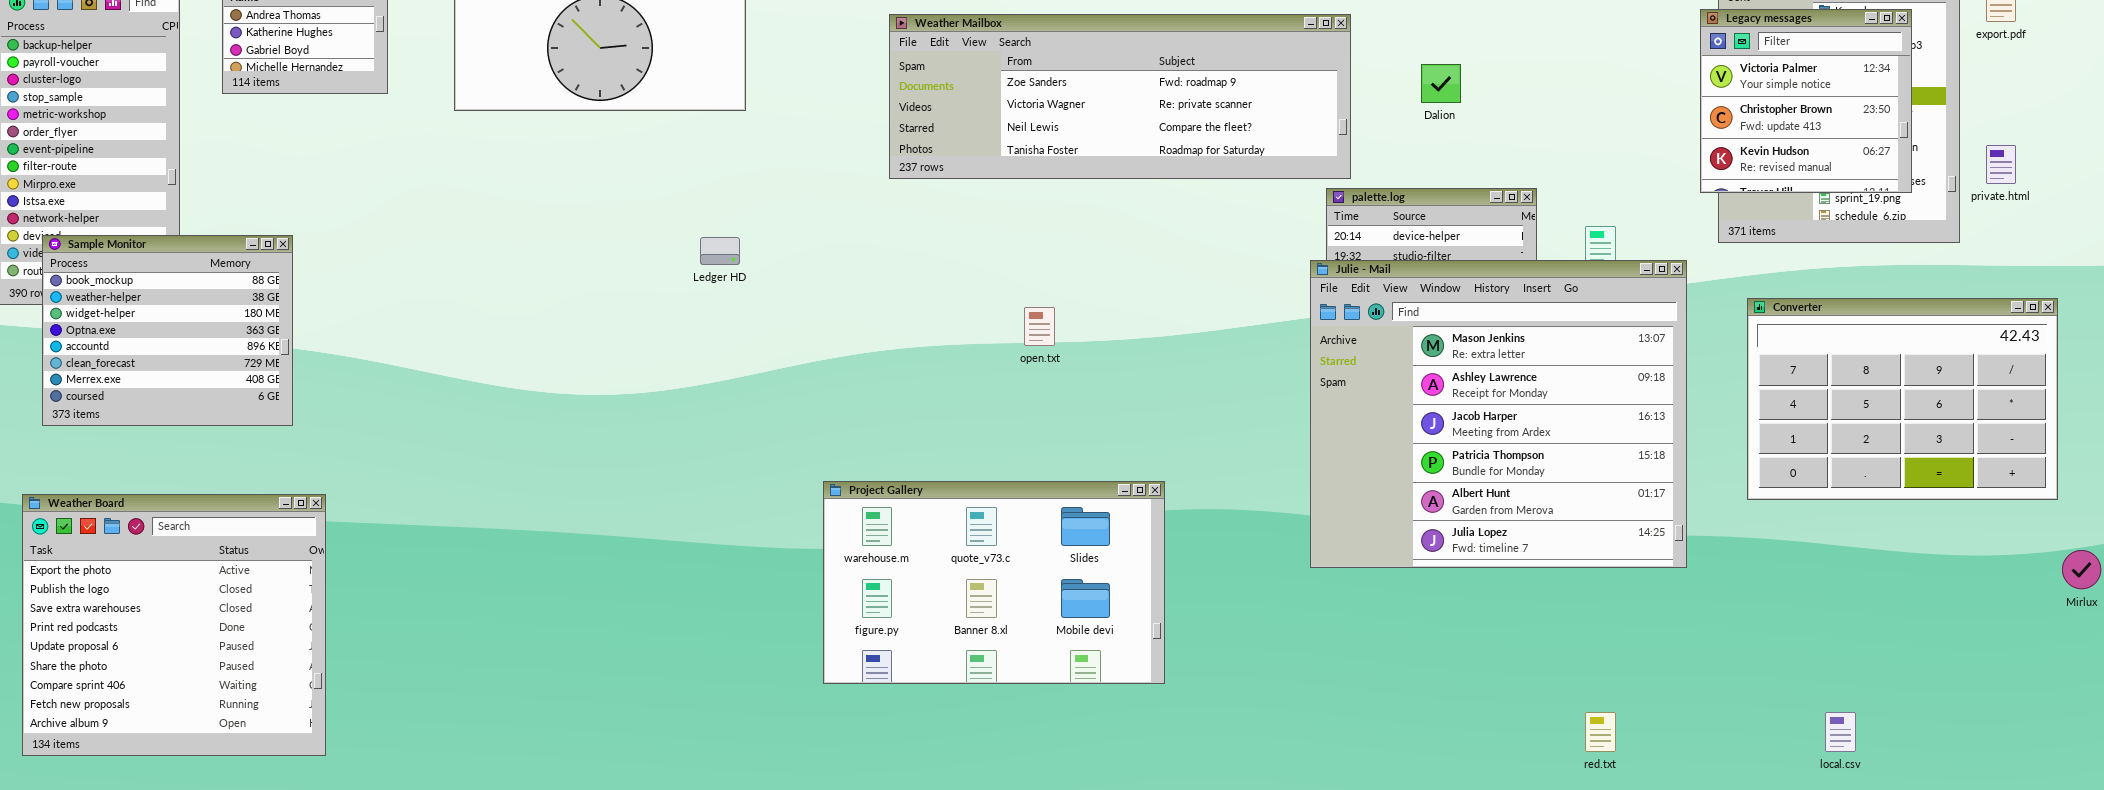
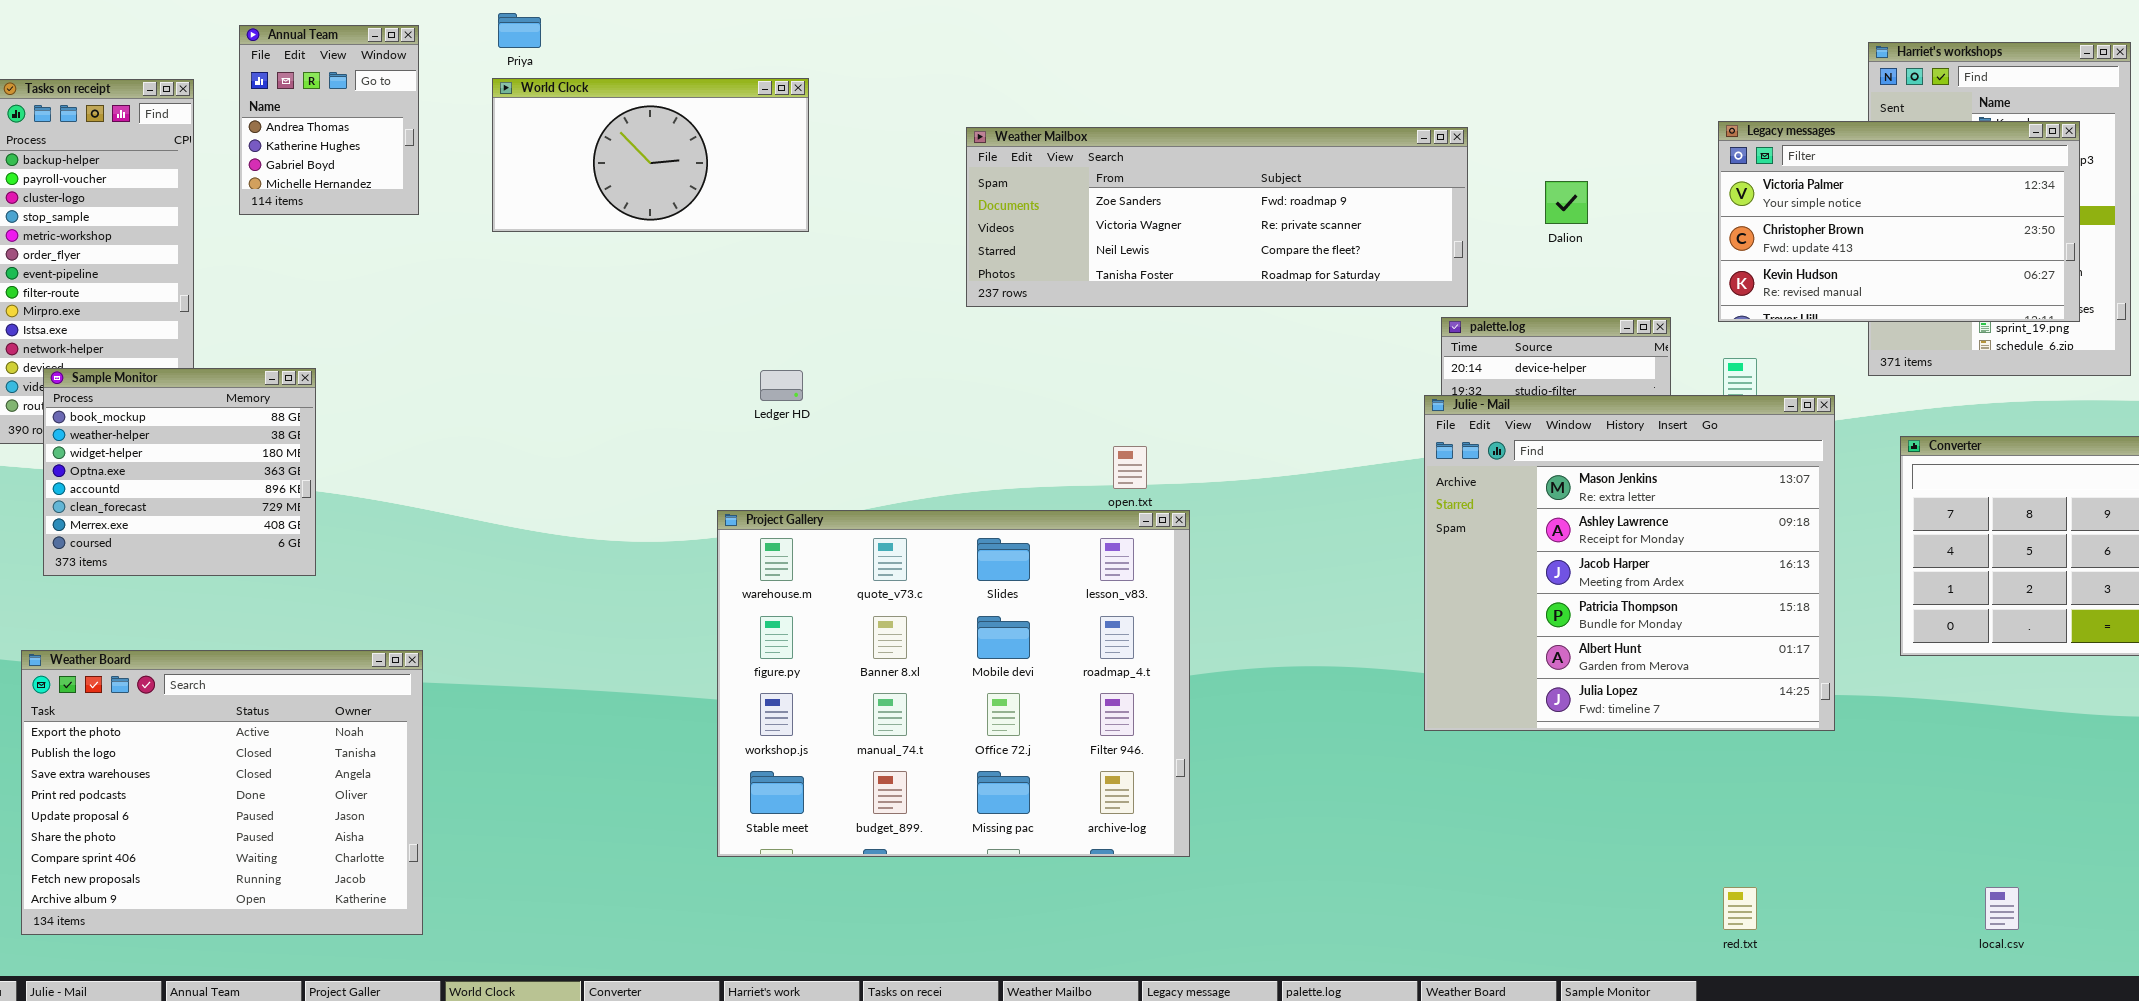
Legacy messages: [1700,9,1912,193] -> [1718,121,2080,322], resized
Project Gallery: [823,481,1165,684] -> [717,510,1190,857], moved, resized
Weather Board: [22,494,326,756] -> [21,650,423,935], resized

